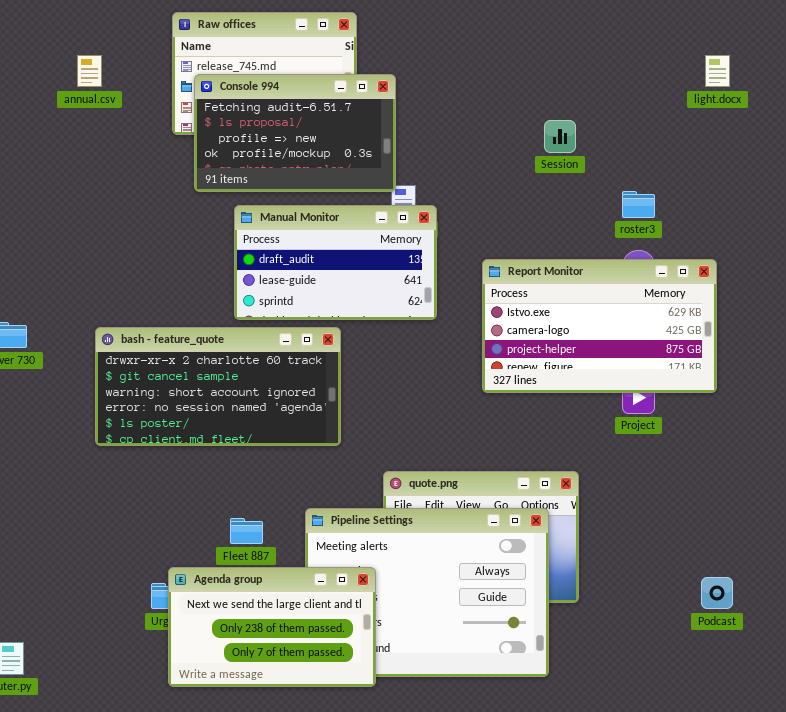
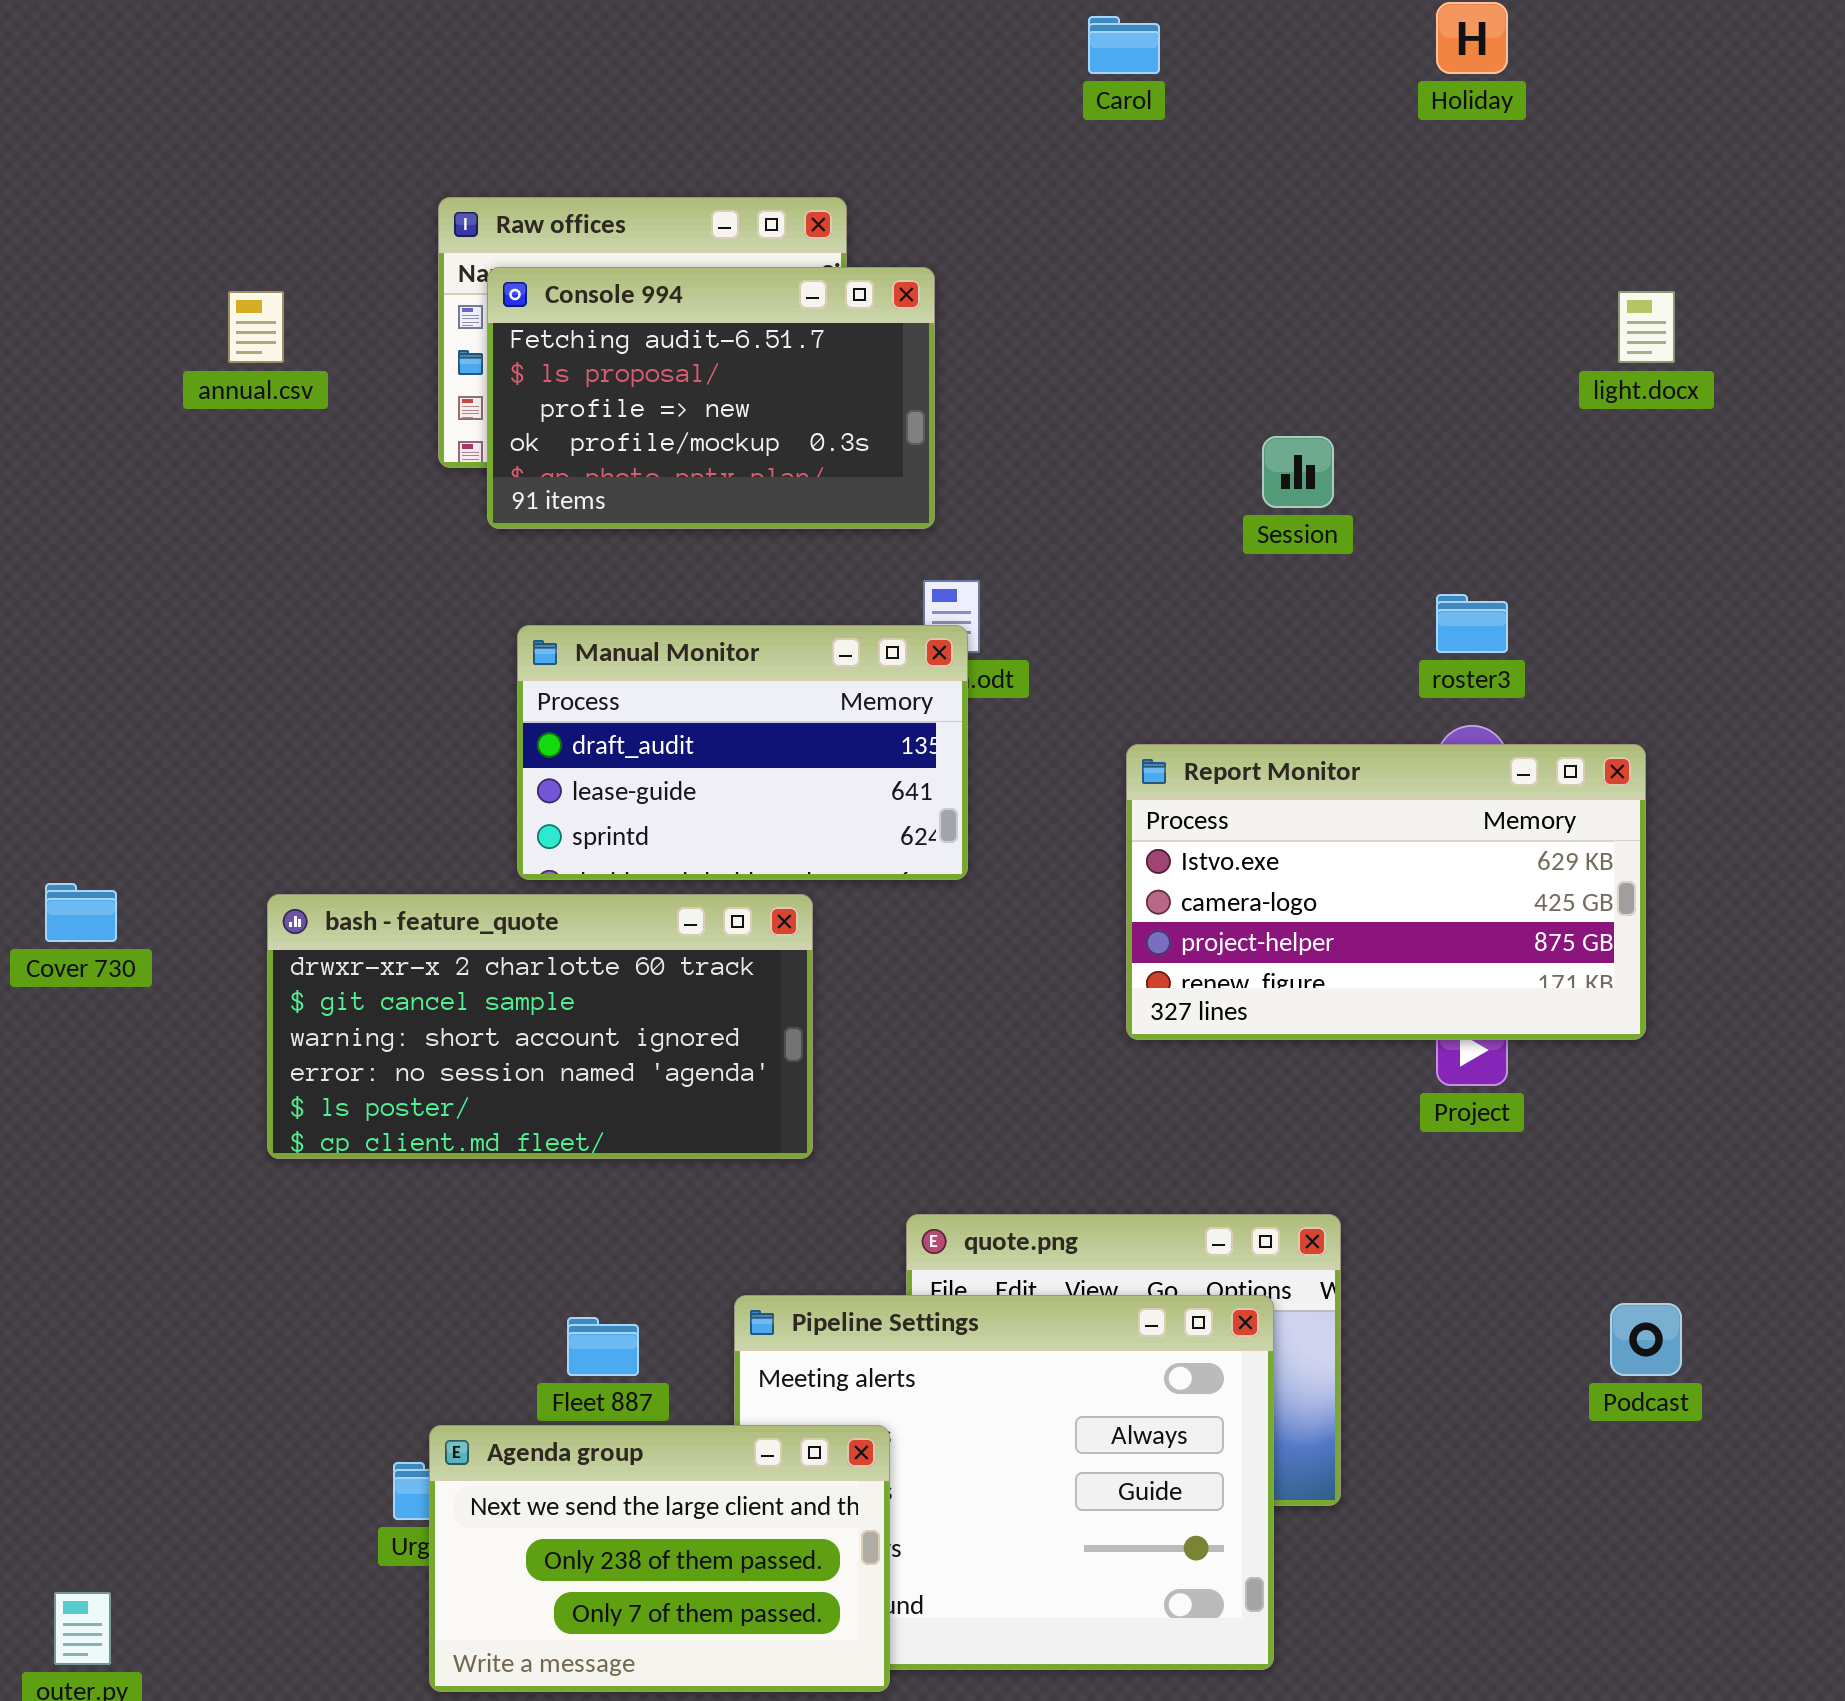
Console 994: [194,74,396,192] -> [487,267,935,529], moved
Manual Monitor: [234,205,437,320] -> [517,625,968,880], moved
Podcast: [701,577,733,609] -> [1610,1303,1682,1376], moved

